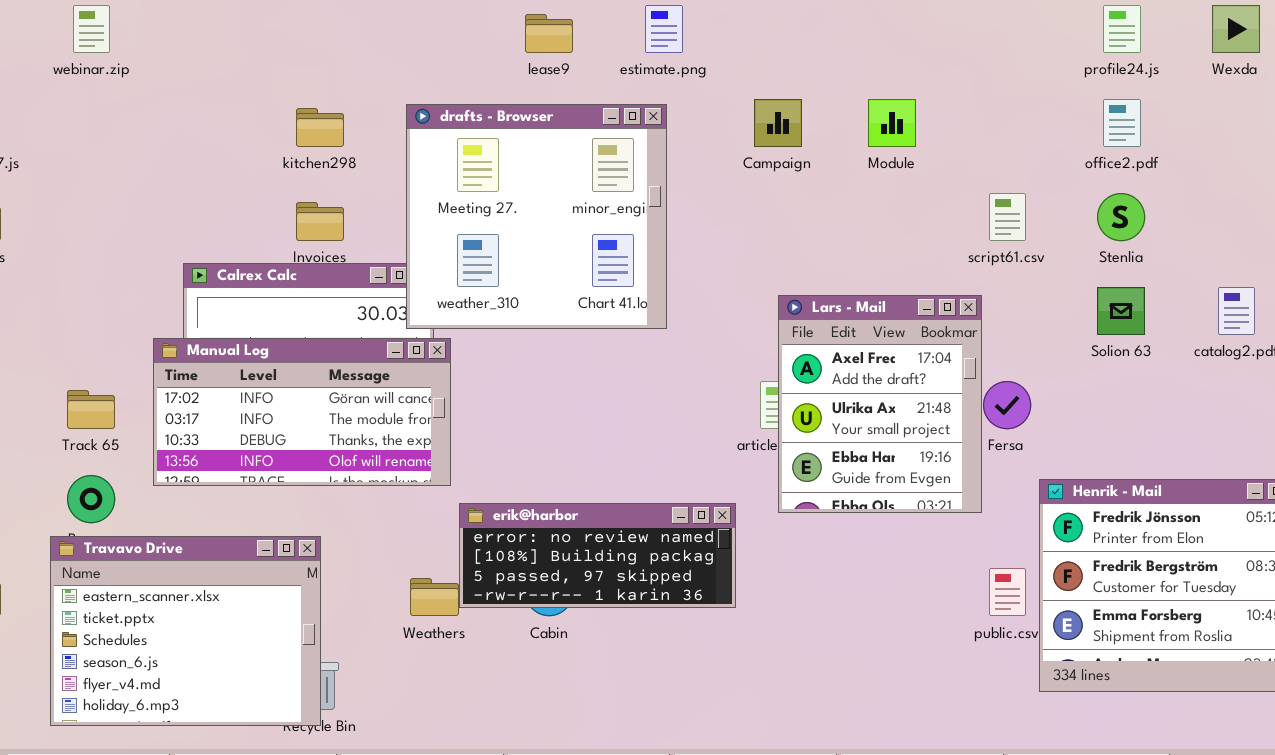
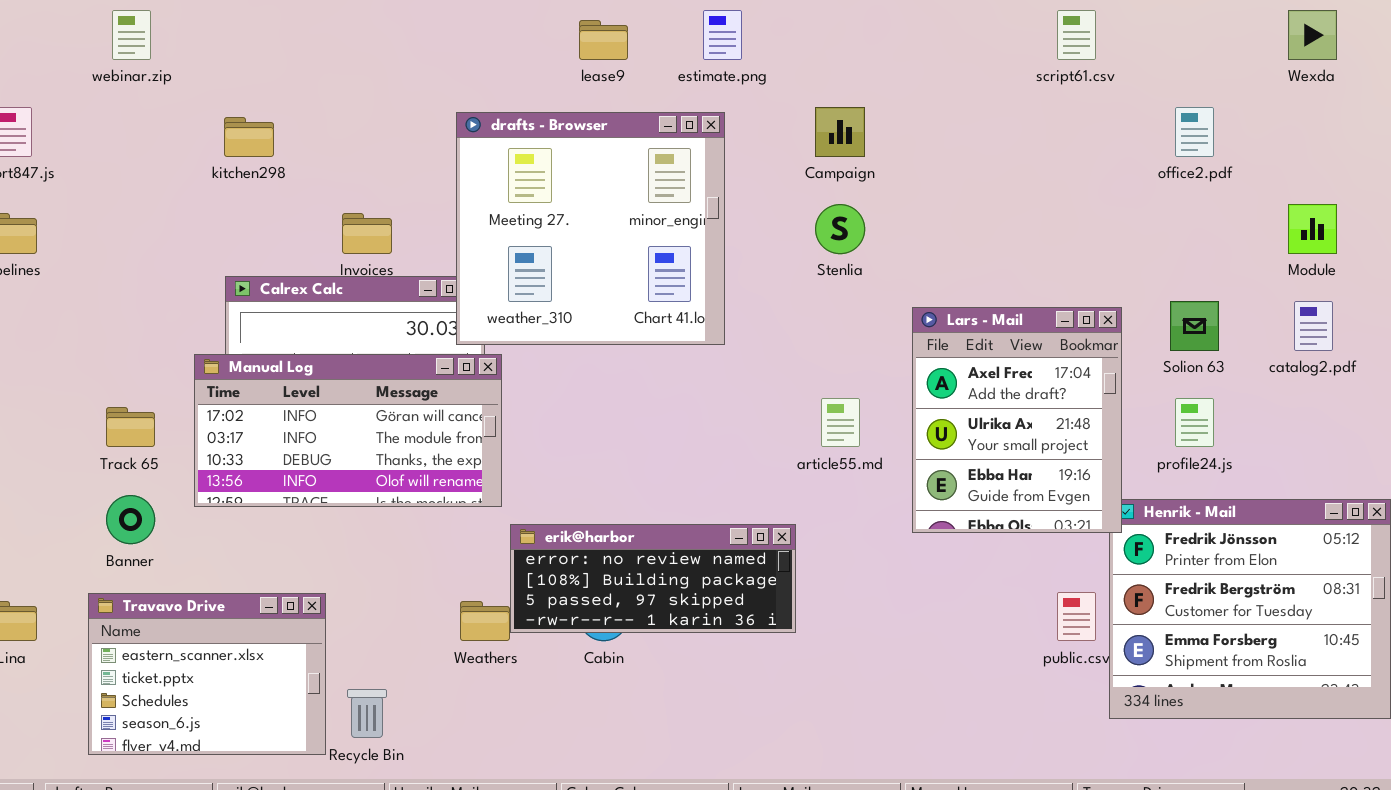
profile24.js: [1103,5,1141,53] -> [1175,398,1214,447], moved
Module: [868,99,916,147] -> [1288,204,1337,254], moved
kitchen298: [296,108,344,147] -> [224,117,274,157], moved
script61.csv: [989,193,1026,241] -> [1057,10,1096,60], moved
Stenlia: [1097,193,1145,241] -> [815,204,865,254], moved
Lars - Mail: [778,295,982,513] -> [912,307,1122,533], moved
Travavo Drive: [50,536,321,726] -> [88,593,326,755], resized

